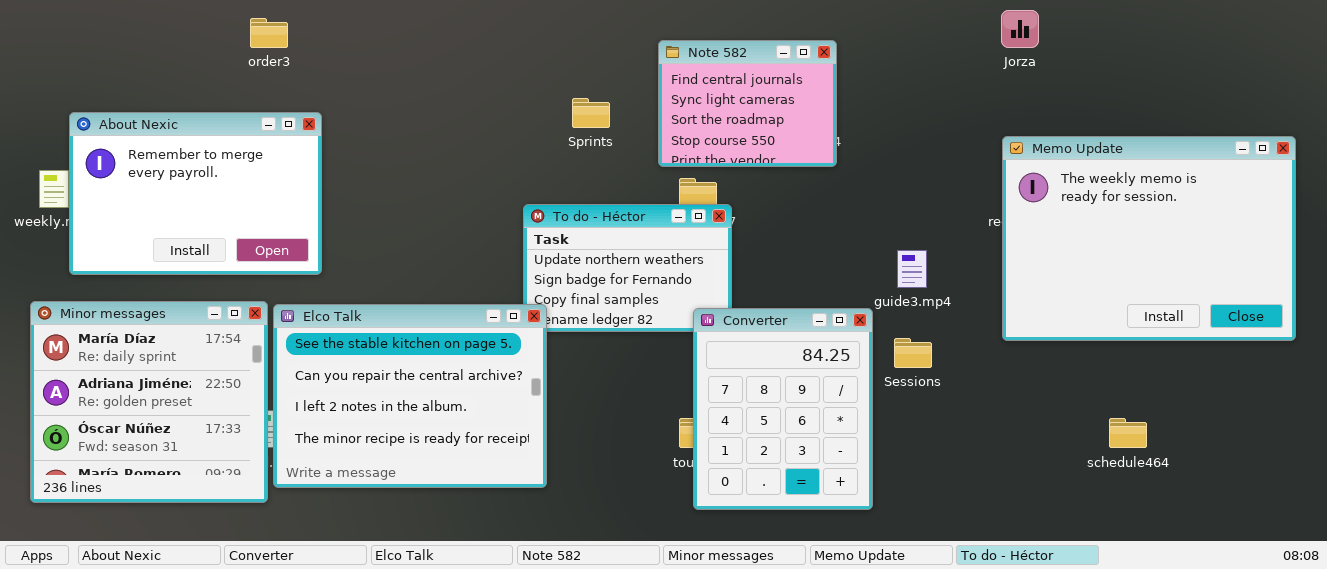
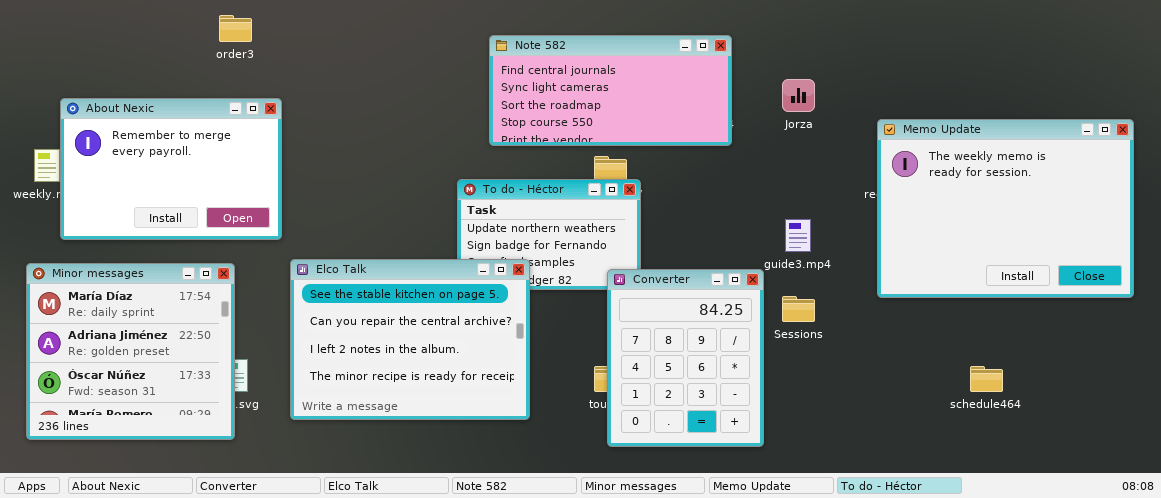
Jorza: [1001,10,1039,48] -> [782,79,815,112], moved
Note 582: [658,40,837,167] -> [489,35,732,146], resized
Elco Talk: [273,304,547,488] -> [290,259,530,420], moved

